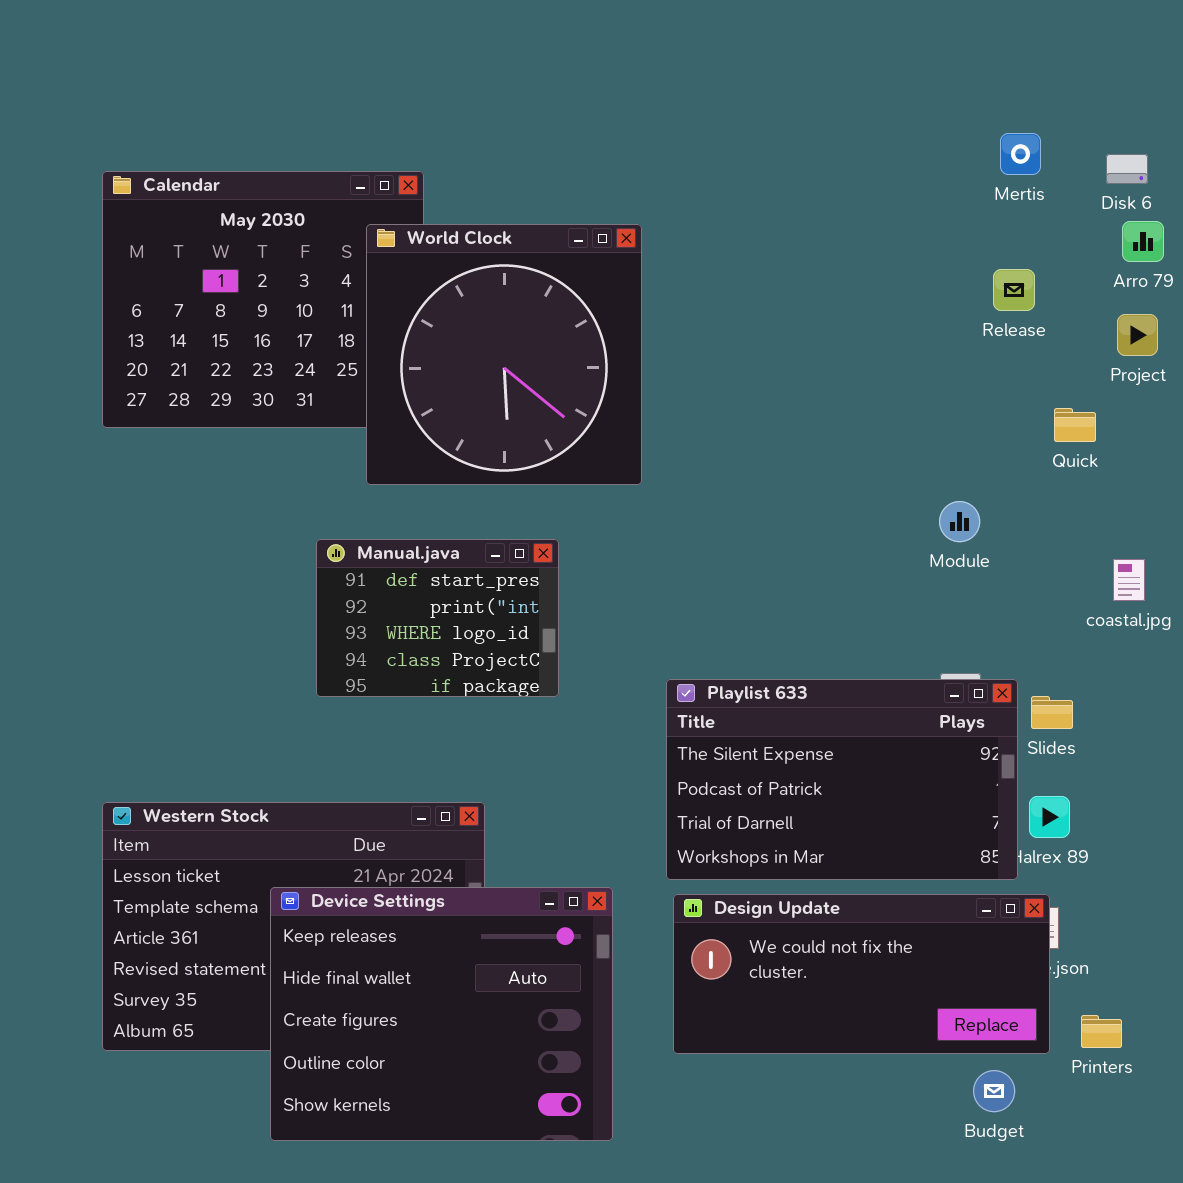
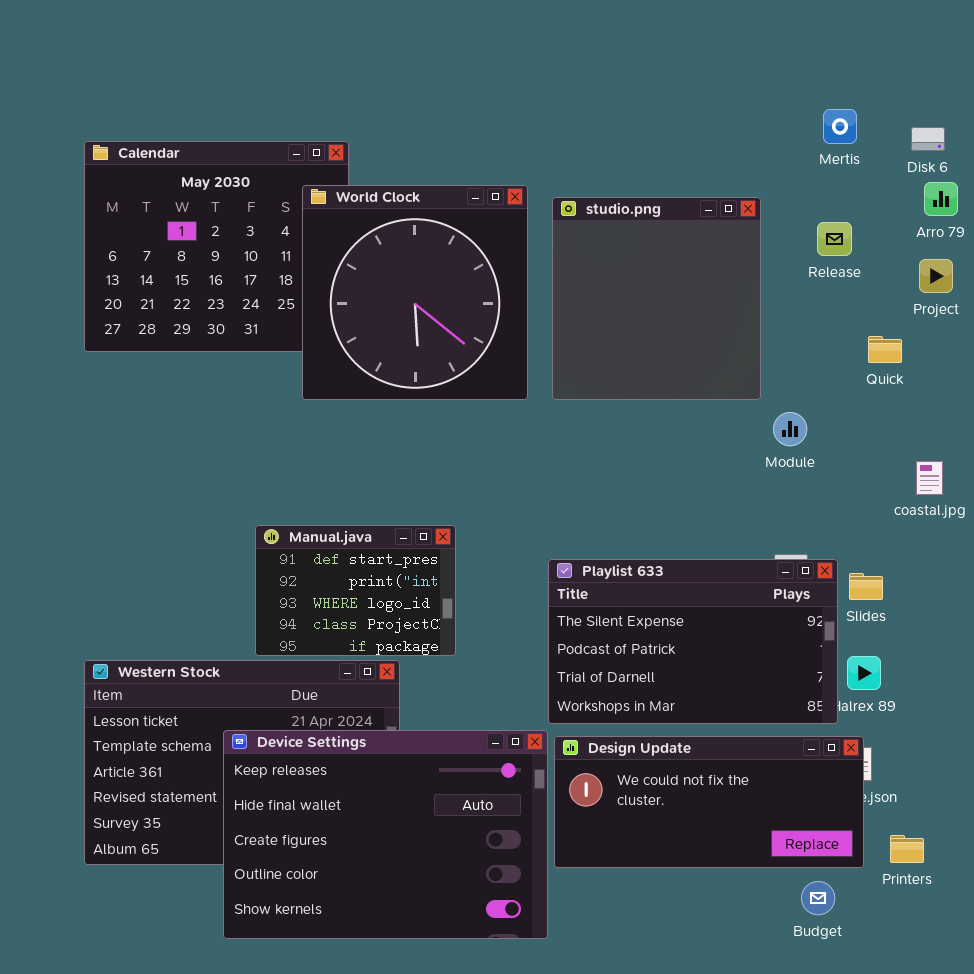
studio.png: none -> [552,197,761,400], opened
Manual.java: [316,539,559,697] -> [255,525,456,656], moved
Device Settings: [270,887,613,1141] -> [223,730,548,939], resized

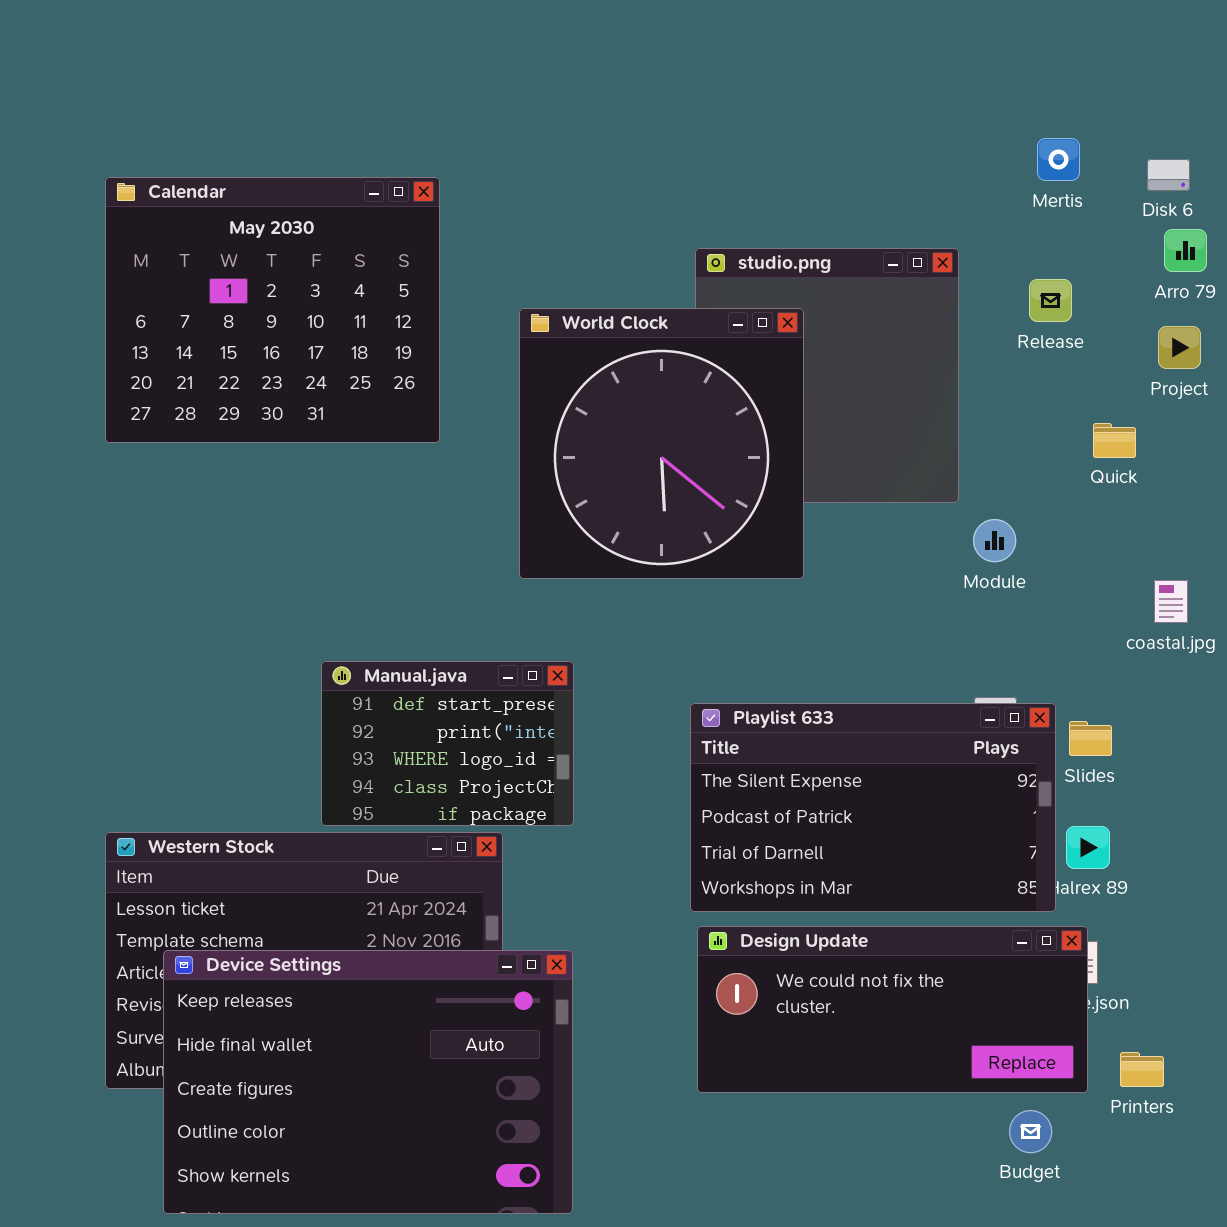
World Clock: [302,185,528,400] -> [519,308,804,579], moved
Device Settings: [223,730,548,939] -> [163,950,573,1214], moved

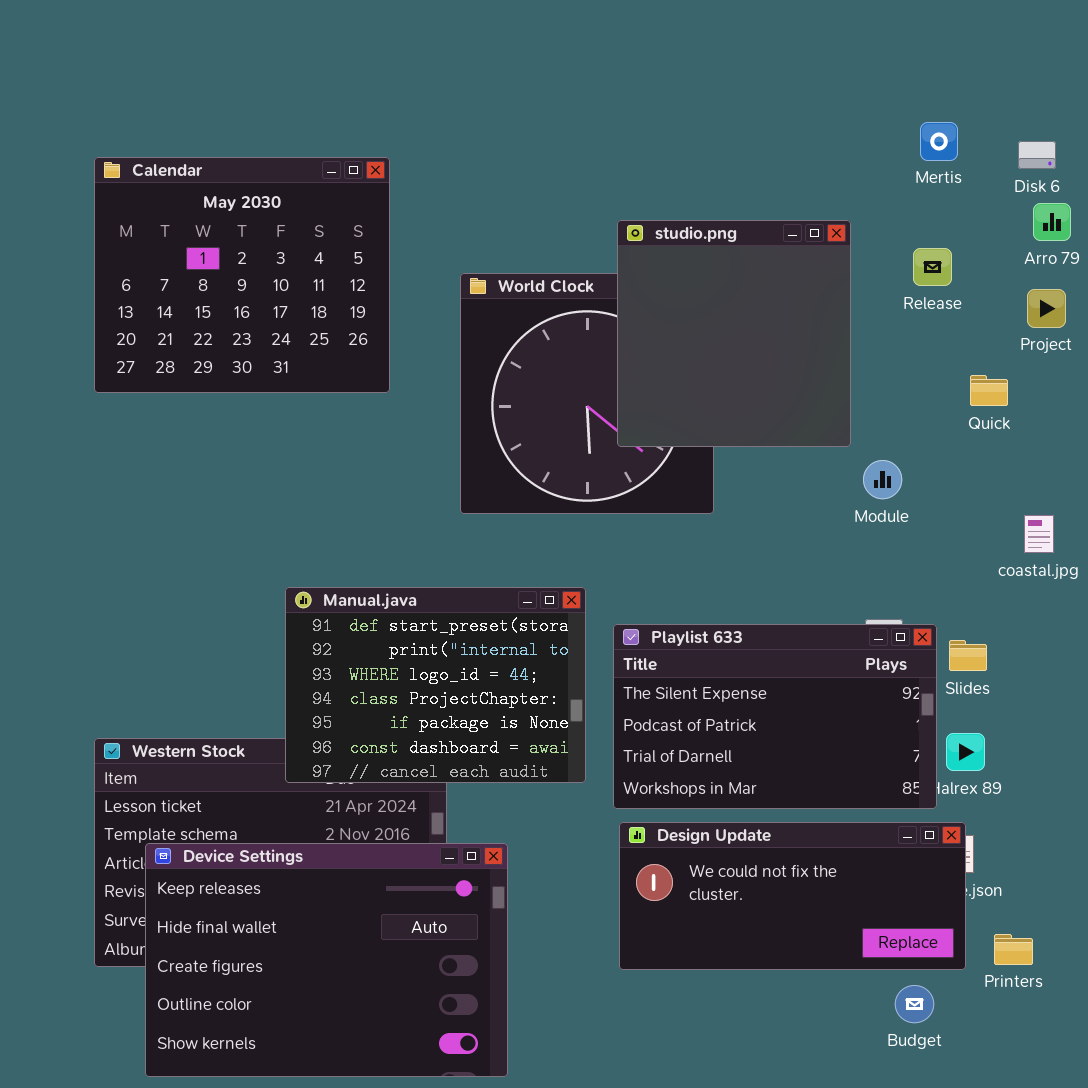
studio.png: [695,248,959,503] -> [617,220,851,447], raised
Manual.java: [321,661,574,826] -> [285,587,586,783], resized

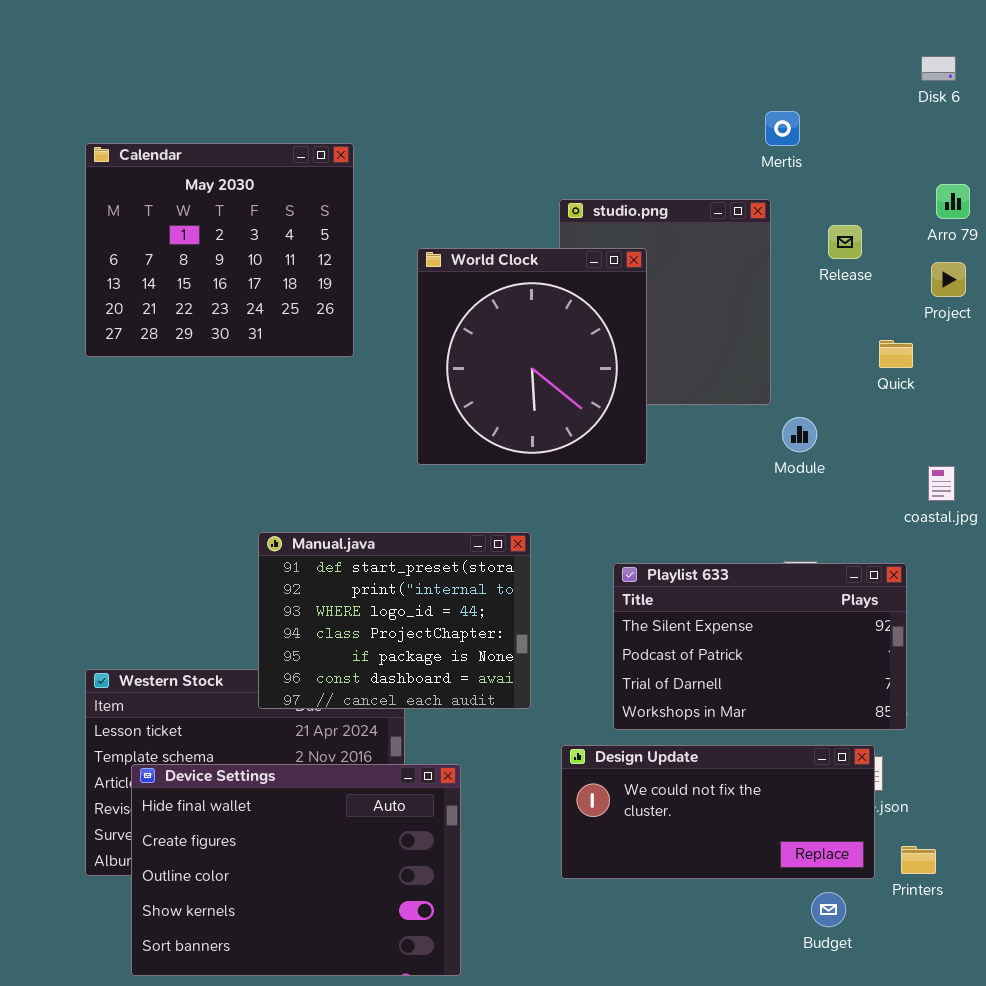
Mertis: [920,122,958,161] -> [765,111,800,146], moved
Disk 6: [1018,141,1056,169] -> [921,56,956,81], moved
World Clock: [460,273,714,514] -> [417,248,647,465], raised
Playlist 633: [613,624,937,809] -> [613,563,907,730], moved
Device Settings: [145,843,508,1077] -> [131,764,461,976], scrolled down 1 row

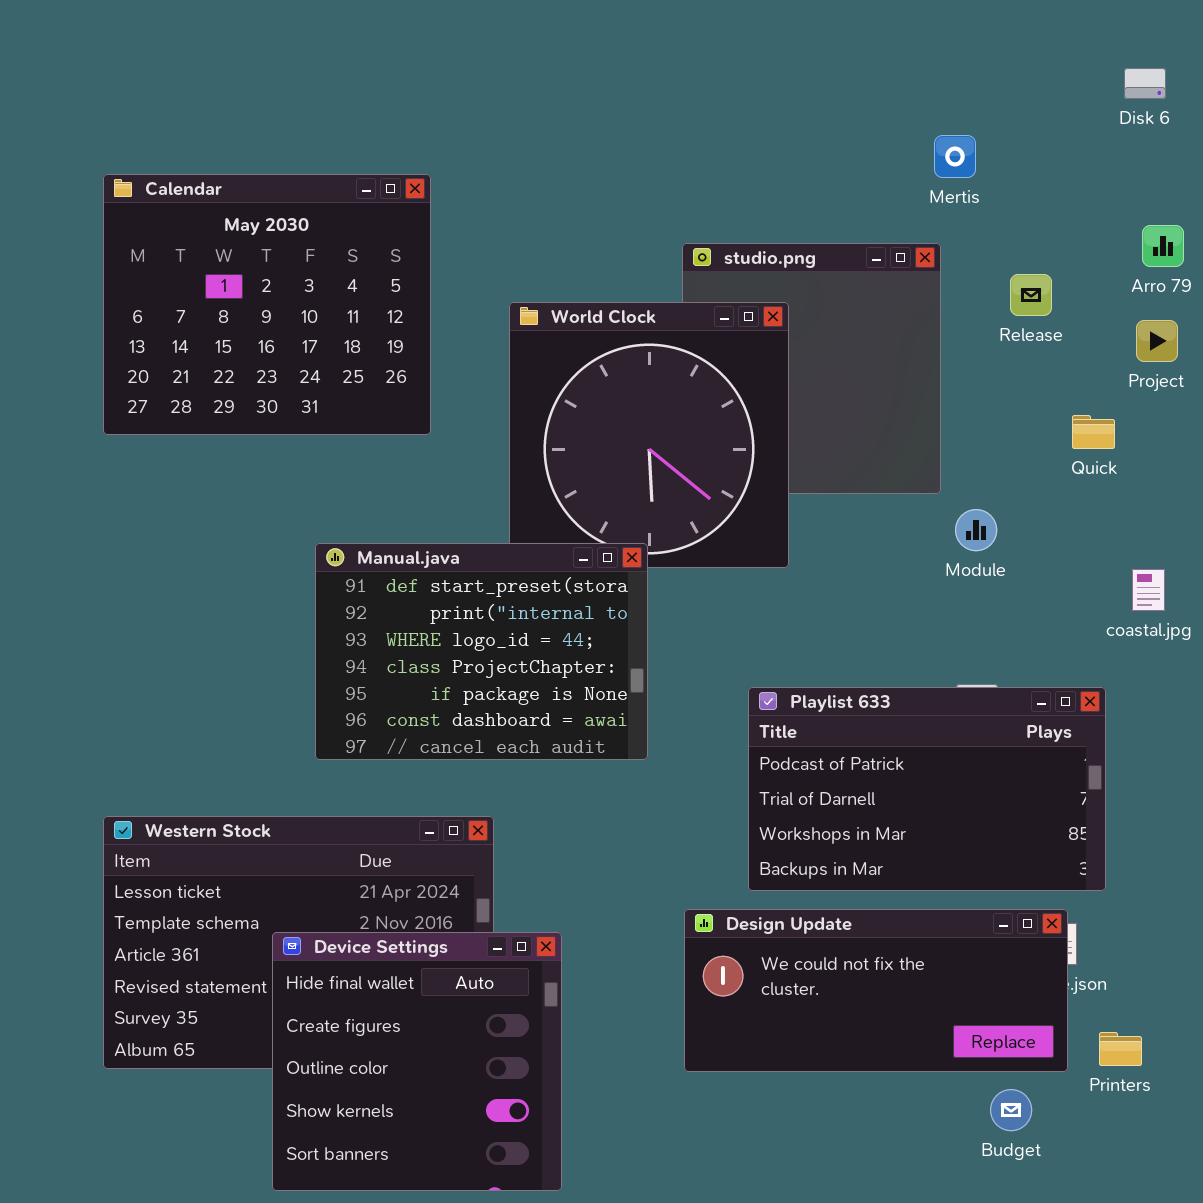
Manual.java: [258,532,531,709] -> [315,543,648,760], moved
Playlist 633: [613,563,907,730] -> [748,687,1106,891], scrolled down 1 row
Device Settings: [131,764,461,976] -> [272,932,562,1191], resized

